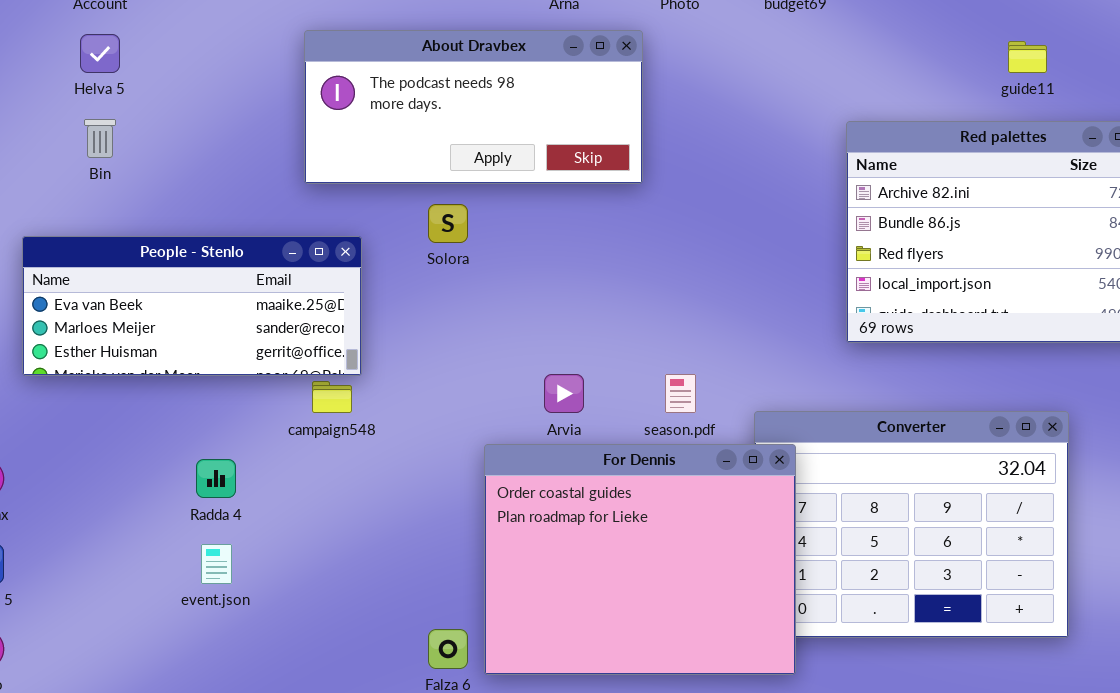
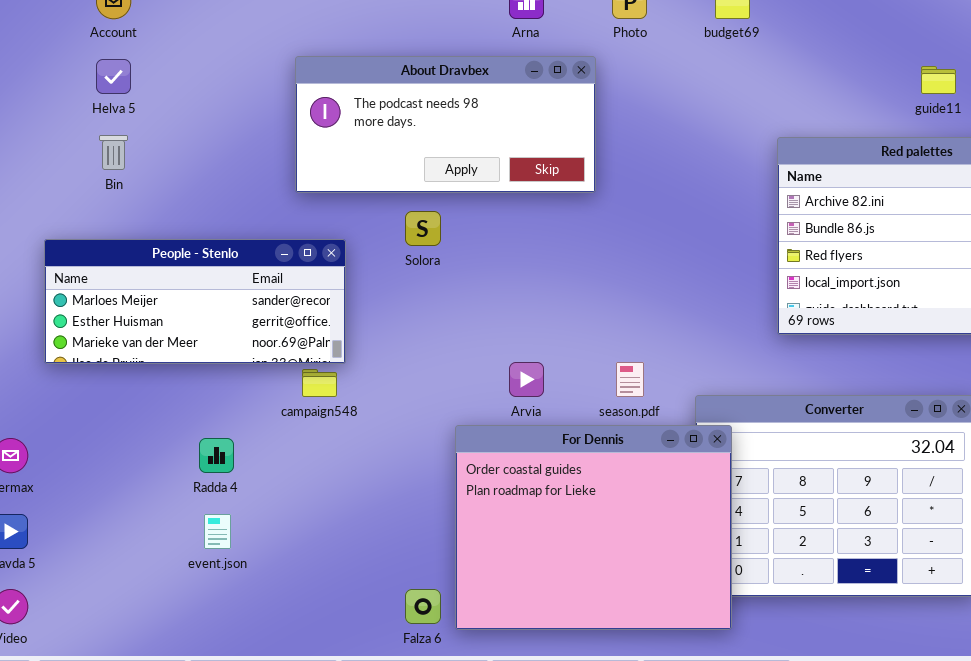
People - Stenlo: [22,236,362,376] -> [44,239,346,364], scrolled down 1 row

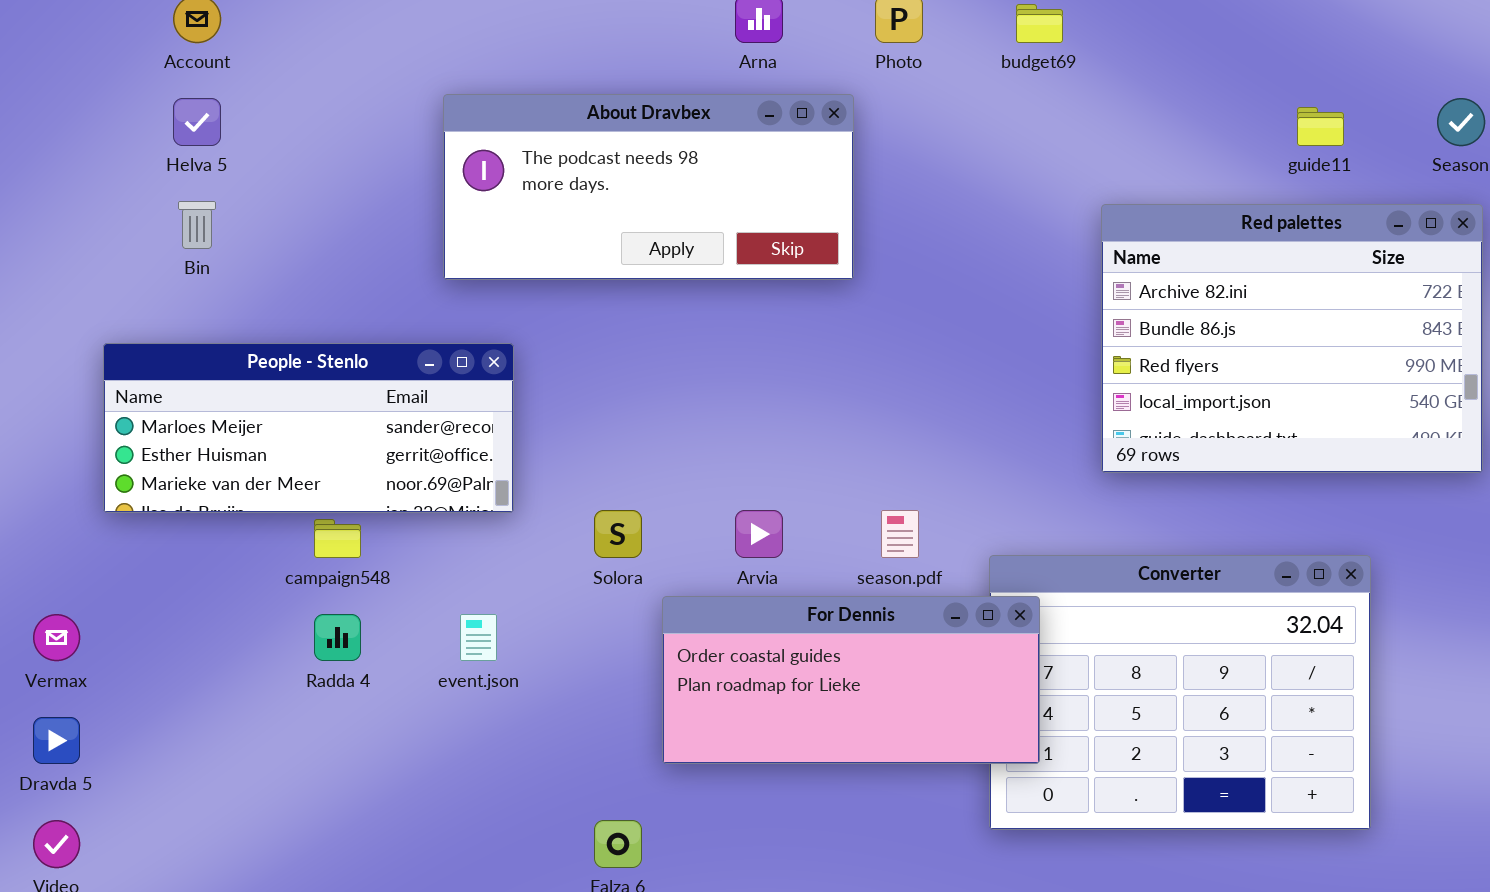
Solora: [405,211,441,246] -> [594,510,642,558], moved
campaign548: [302,369,337,397] -> [314,519,361,558], moved
For Dennis: [455,425,732,630] -> [662,596,1040,764], resized
event.json: [204,514,231,549] -> [460,614,497,661], moved

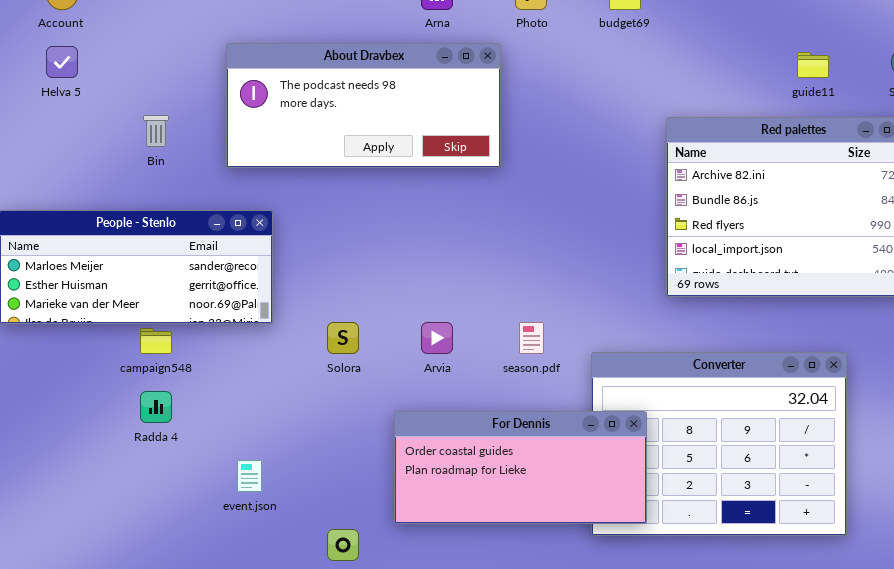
Bin: [178,201,216,249] -> [143,115,169,147], moved
For Dennis: [662,596,1040,764] -> [394,411,647,524], moved
event.json: [460,614,497,661] -> [237,460,262,492], moved

